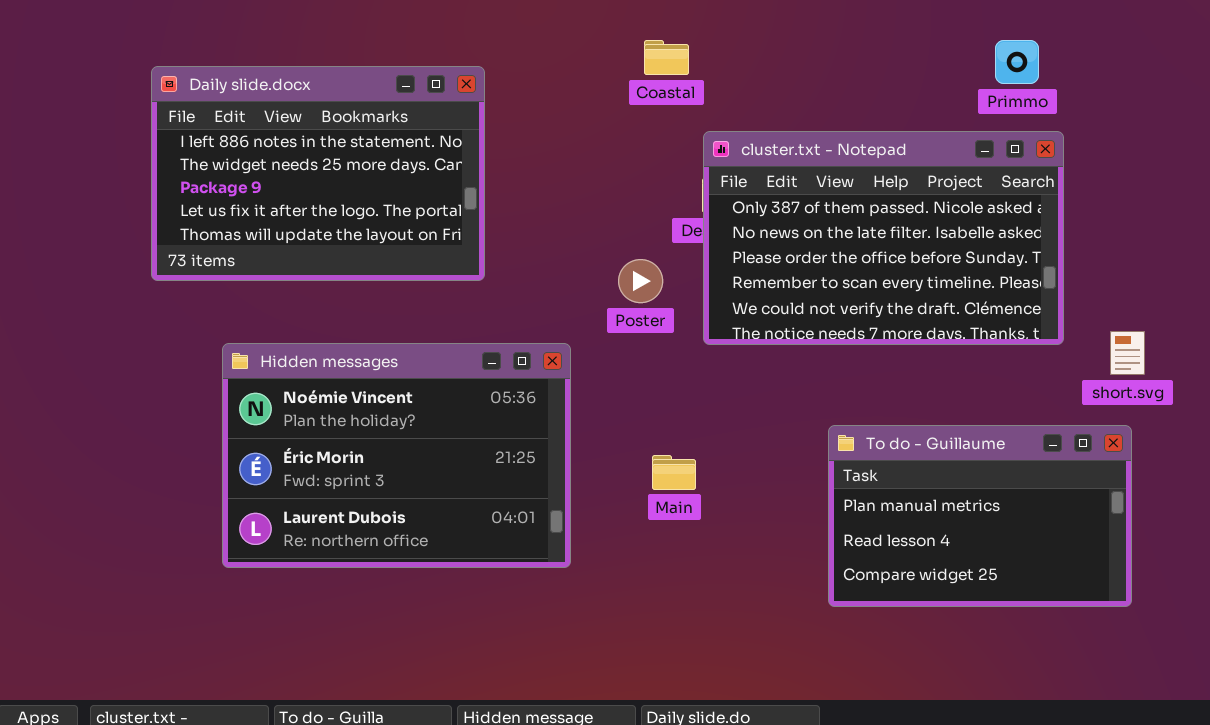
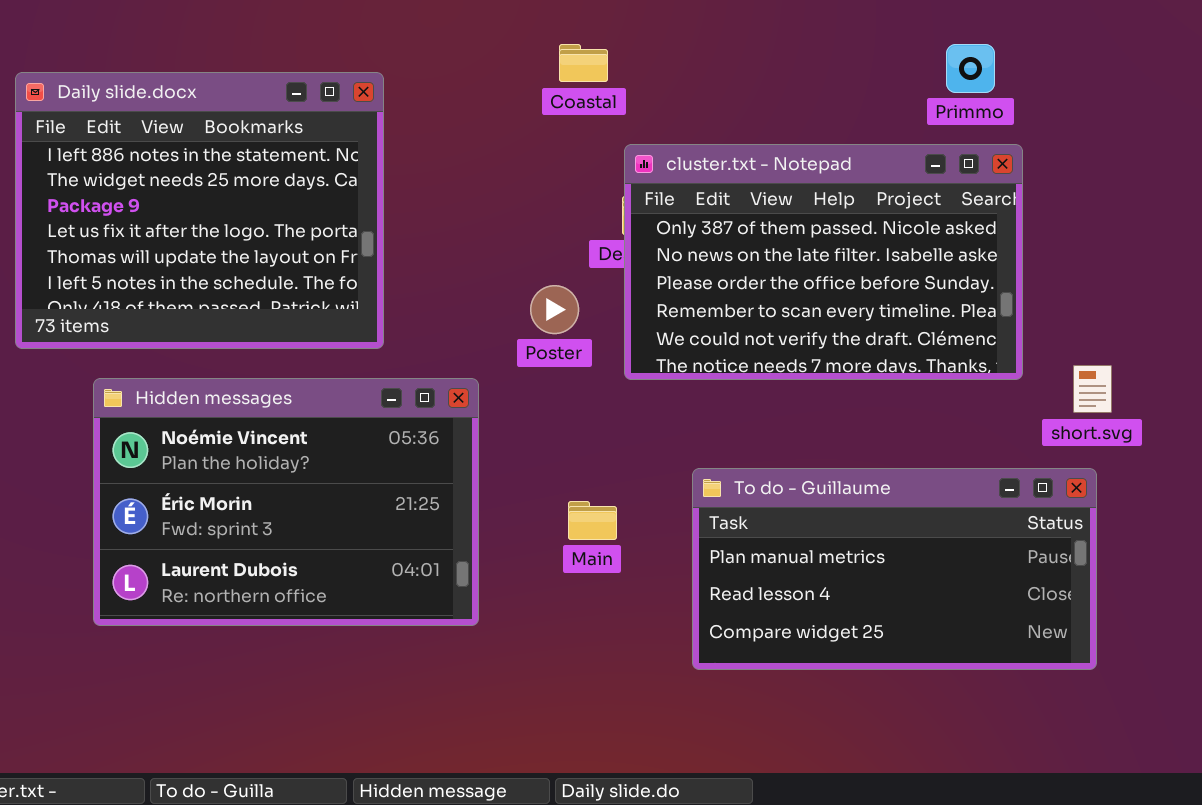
Daily slide.docx: [151,66,485,281] -> [15,72,384,349], resized
To do - Guillaume: [828,425,1132,607] -> [692,468,1097,670], resized

